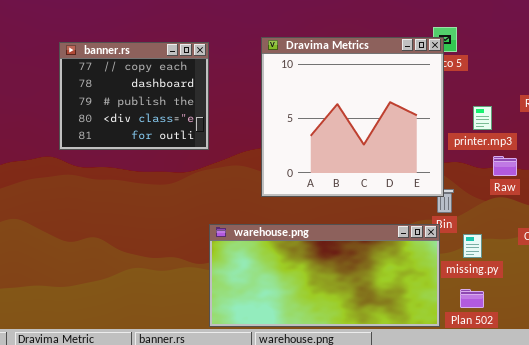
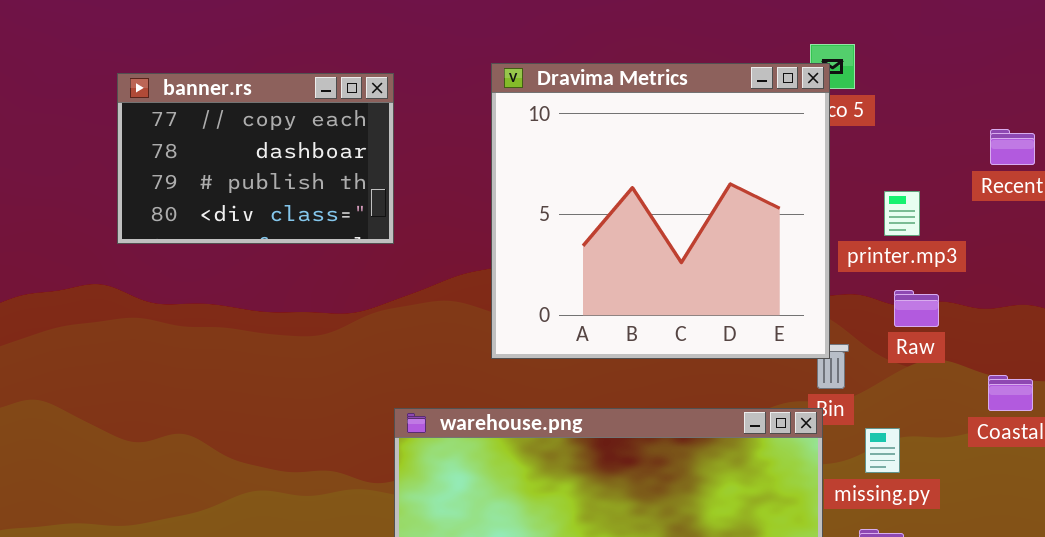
banner.rs: [59,42,209,150] -> [117,73,394,244], resized
Raw: [493,156,517,176] -> [894,290,939,327], moved

